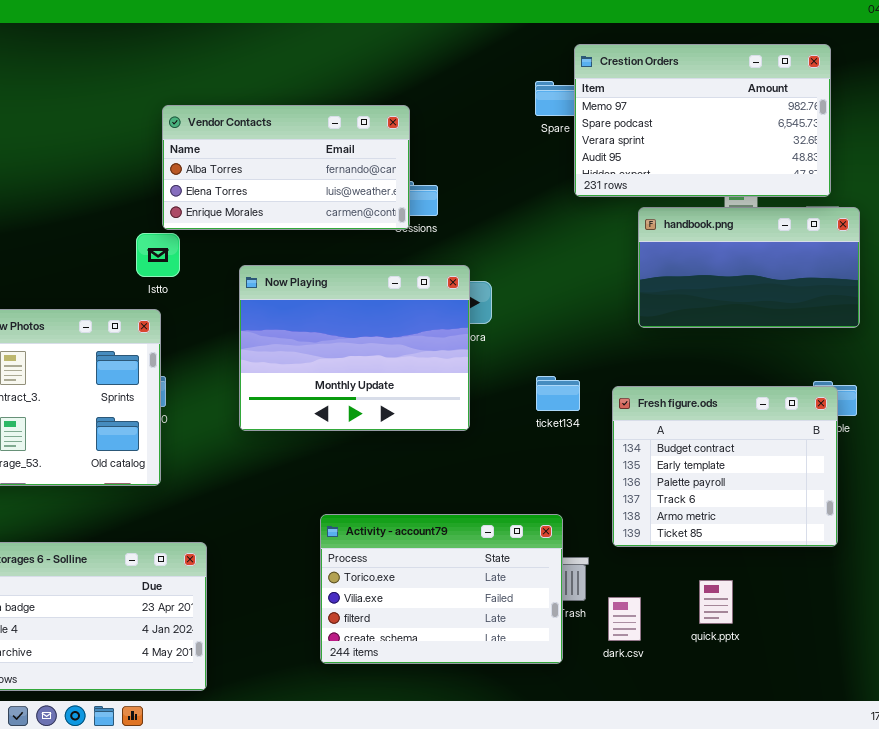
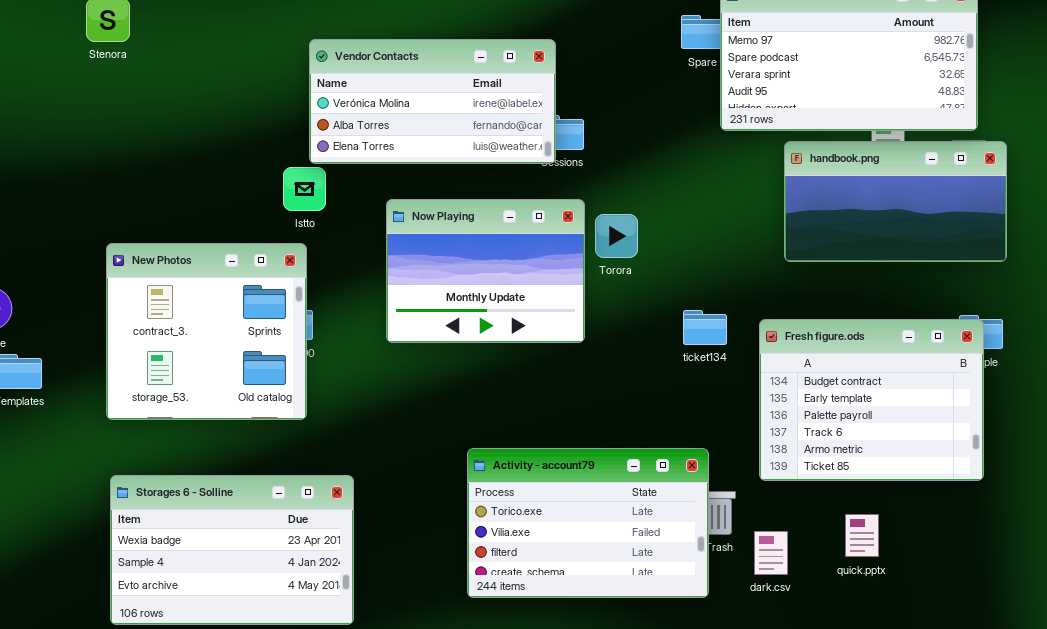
Vendor Contacts: [162,105,410,230] -> [309,39,556,164], scrolled up 1 row
Now Playing: [239,265,470,431] -> [386,199,585,343], resized

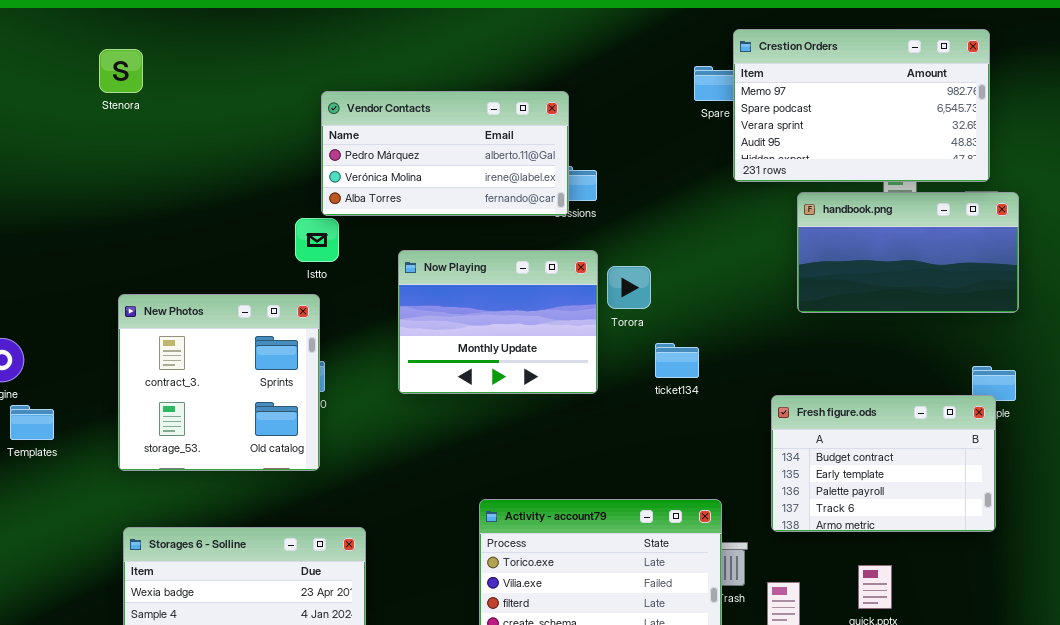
Vendor Contacts: [309,39,556,164] -> [321,91,569,216], scrolled up 1 row
ticket134: [683,310,727,345] -> [655,343,699,378], moved
Fresh figure.ods: [759,319,984,481] -> [771,395,996,532], resized

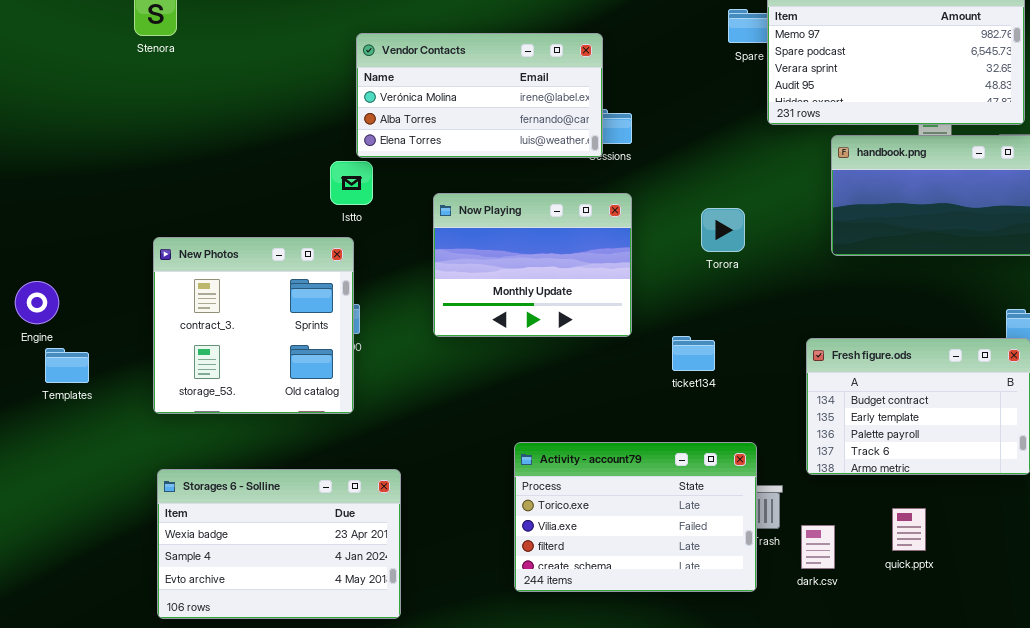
Vendor Contacts: [321,91,569,216] -> [356,33,603,158], scrolled down 1 row
Torora: [607,266,651,309] -> [701,208,745,252], moved
ticket134: [655,343,699,378] -> [672,336,715,371], moved

